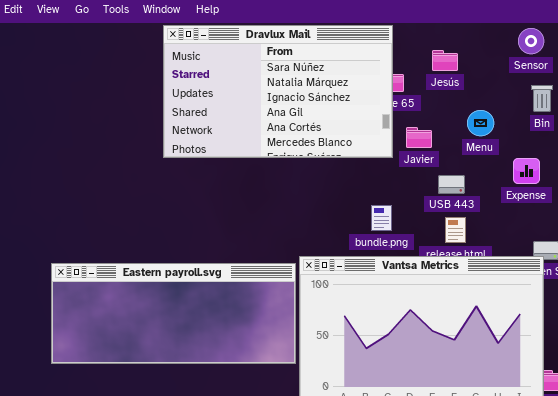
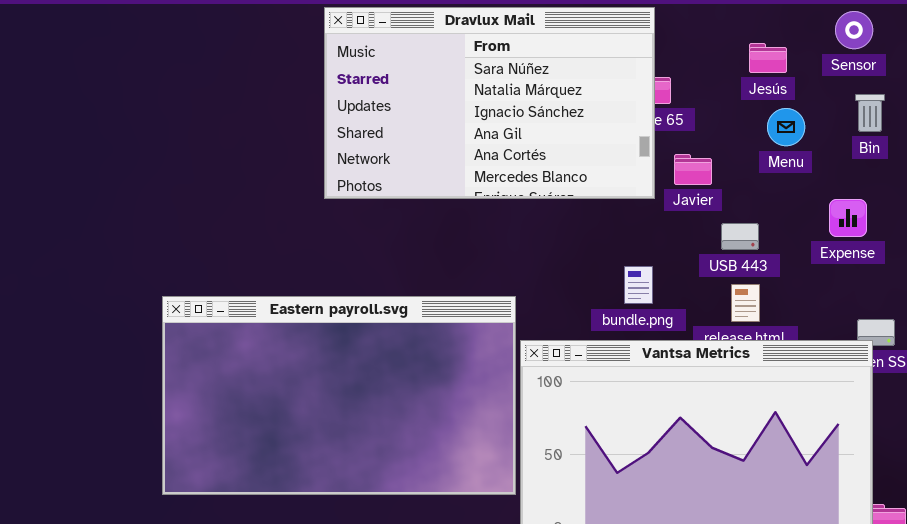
Jesús: [432,50,458,71] -> [749,43,787,73], moved
Menu: [467,110,494,136] -> [767,108,805,146], moved
Eastern payroll.svg: [51,263,296,364] -> [162,296,516,495], resized

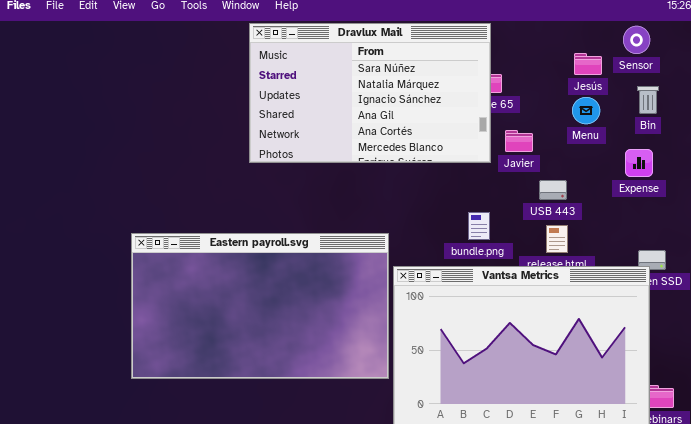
Jesús: [749,43,787,73] -> [574,53,602,75], moved
Expense: [829,199,867,237] -> [625,149,653,177], moved

